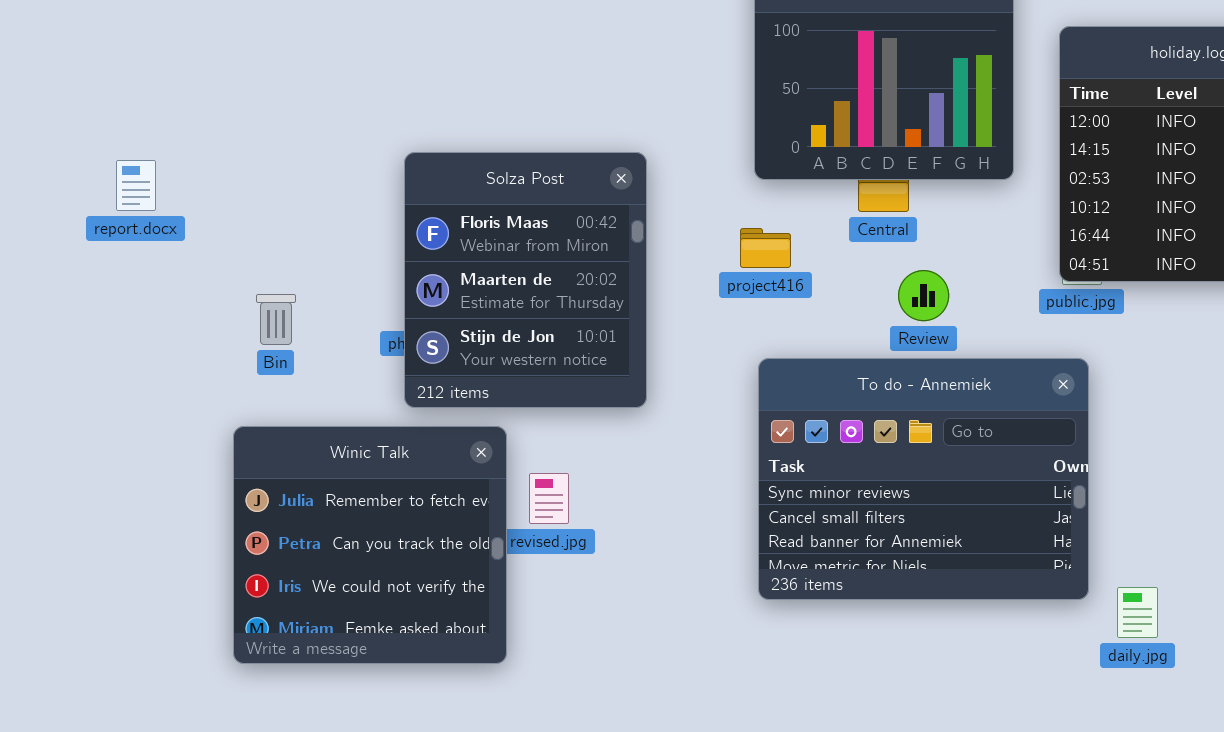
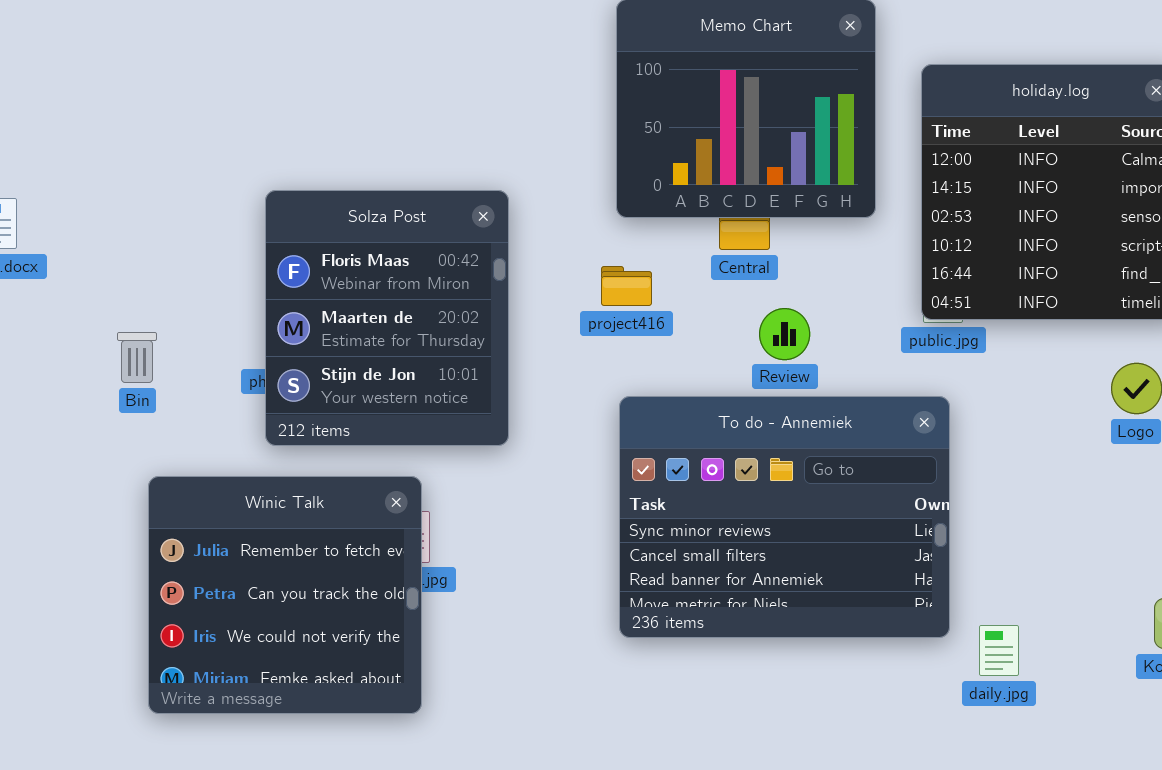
Winic Talk: [233,426,507,664] -> [148,476,422,714], moved

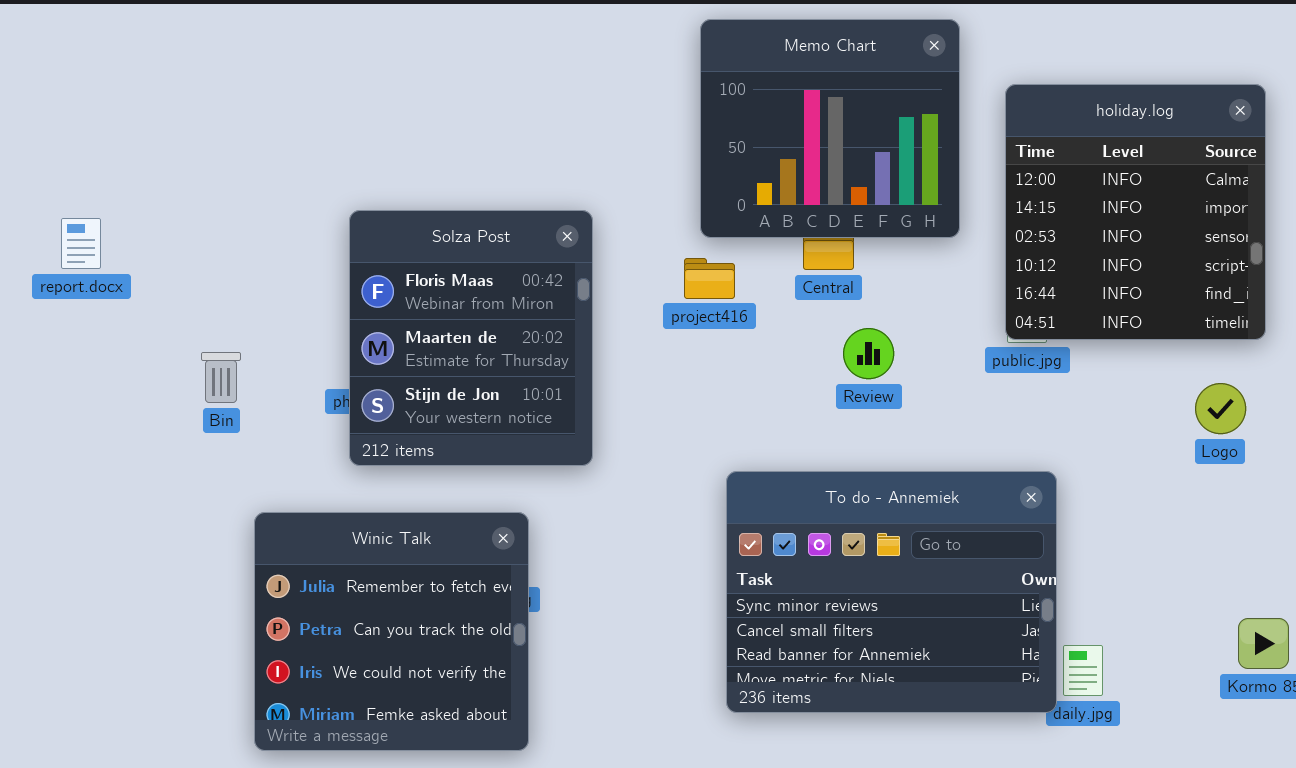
project416: [601,266,652,306] -> [684,258,735,299], moved
To do - Annemiek: [619,396,950,638] -> [726,471,1057,713], moved
Winic Talk: [148,476,422,714] -> [254,512,529,751], moved

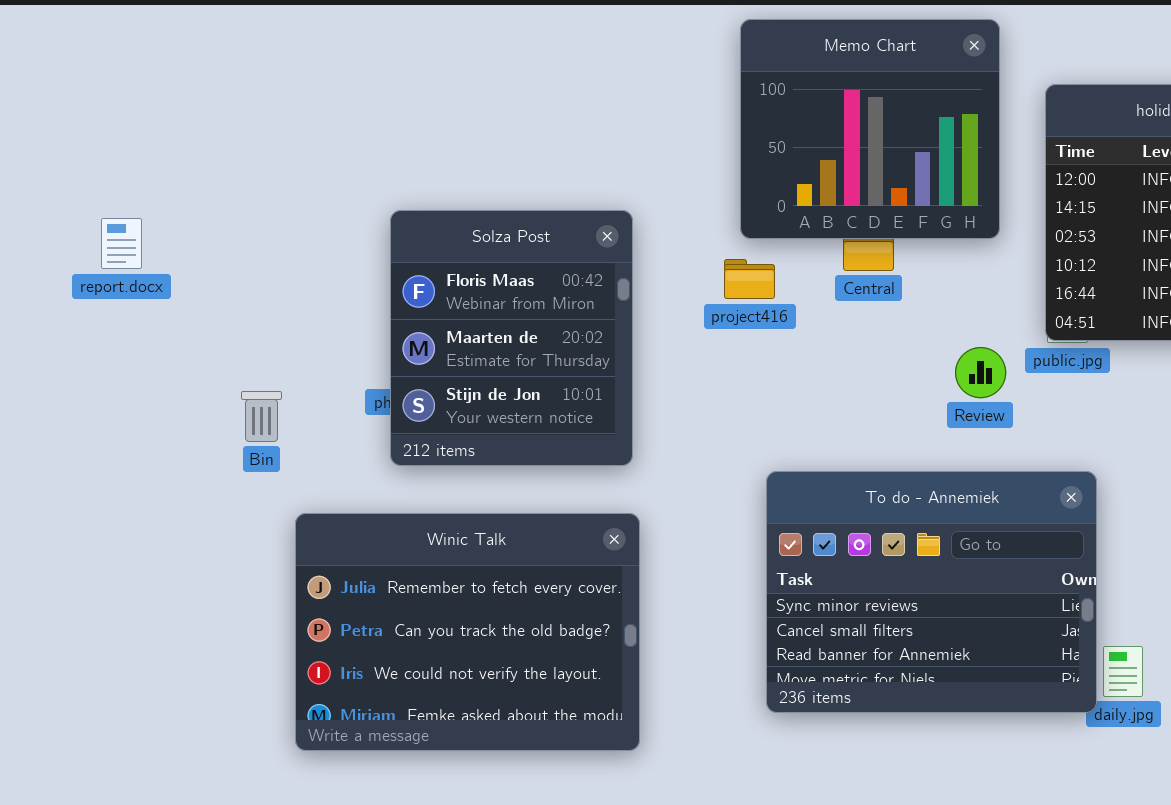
Review: [843,328,894,379] -> [955,347,1006,398], moved
Bin: [201,352,241,403] -> [241,391,282,442], moved
Winic Talk: [254,512,529,751] -> [295,513,640,751], resized

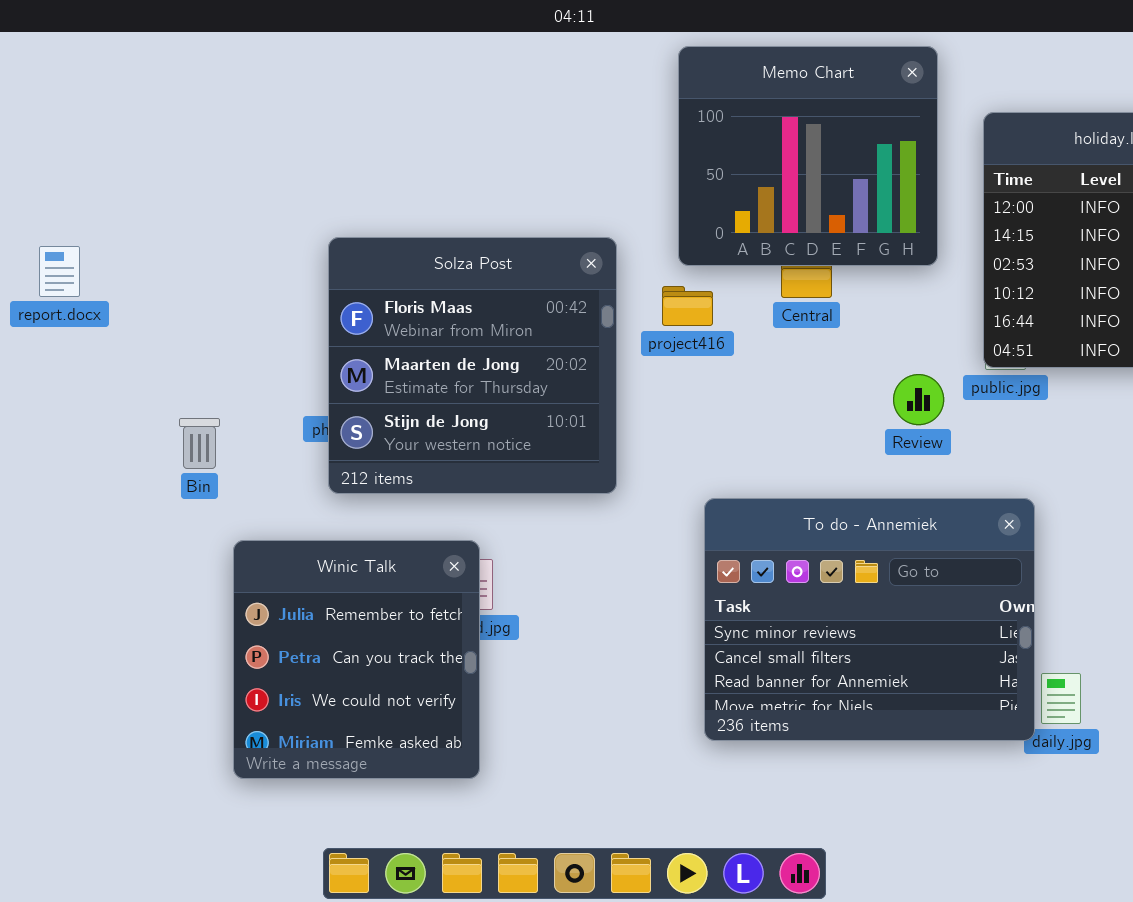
Solza Post: [390,210,633,466] -> [328,237,617,494], resized
Winic Talk: [295,513,640,751] -> [233,540,480,779], resized

